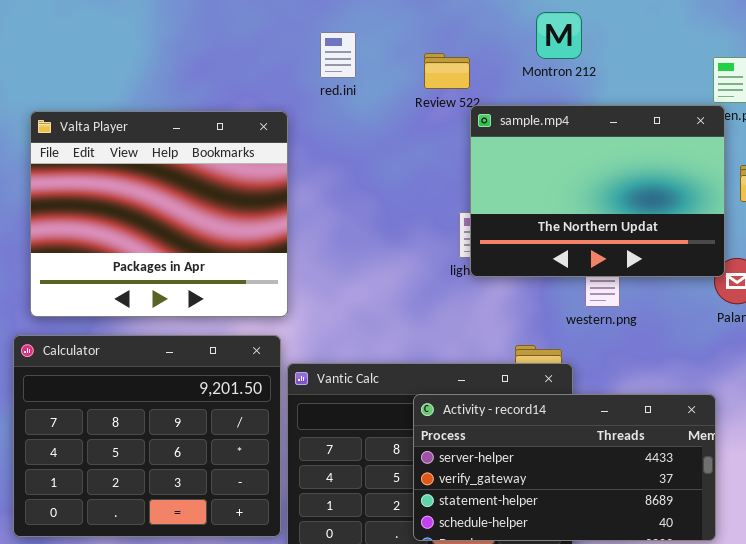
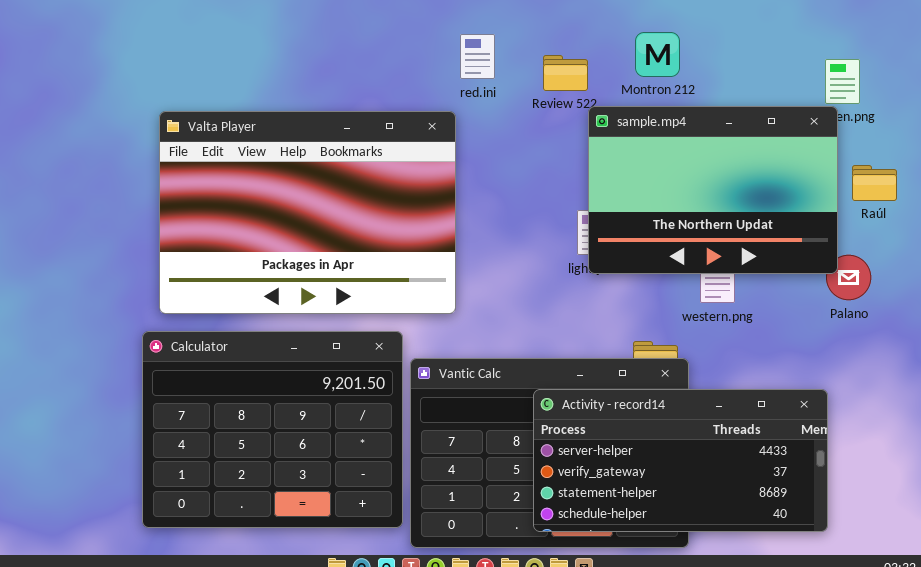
Montron 212: [536,12,582,59] -> [635,32,680,77], moved
red.ini: [320,32,356,78] -> [460,34,495,79], moved
Valta Player: [30,111,288,317] -> [159,111,456,314], resized

